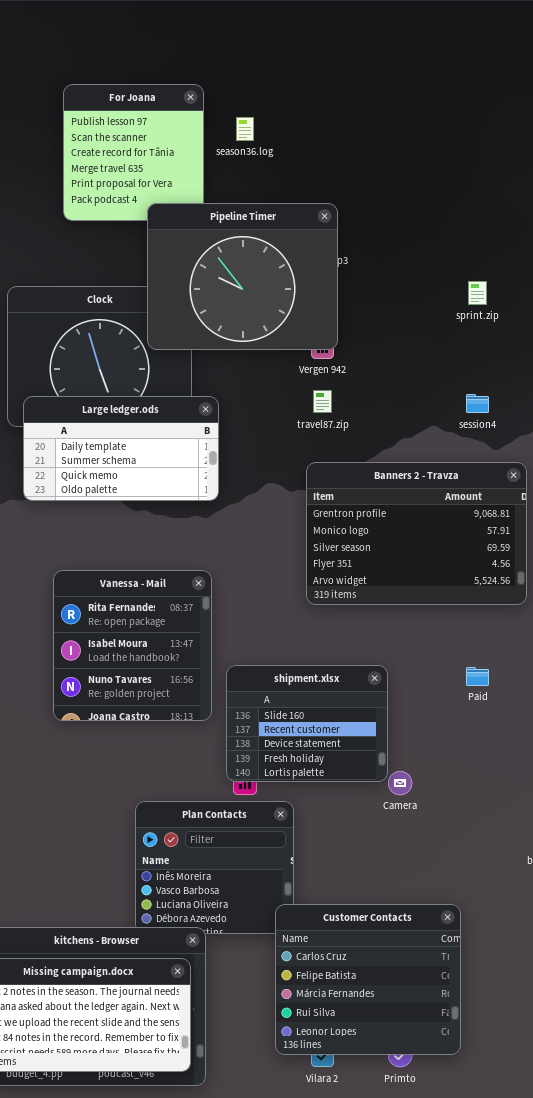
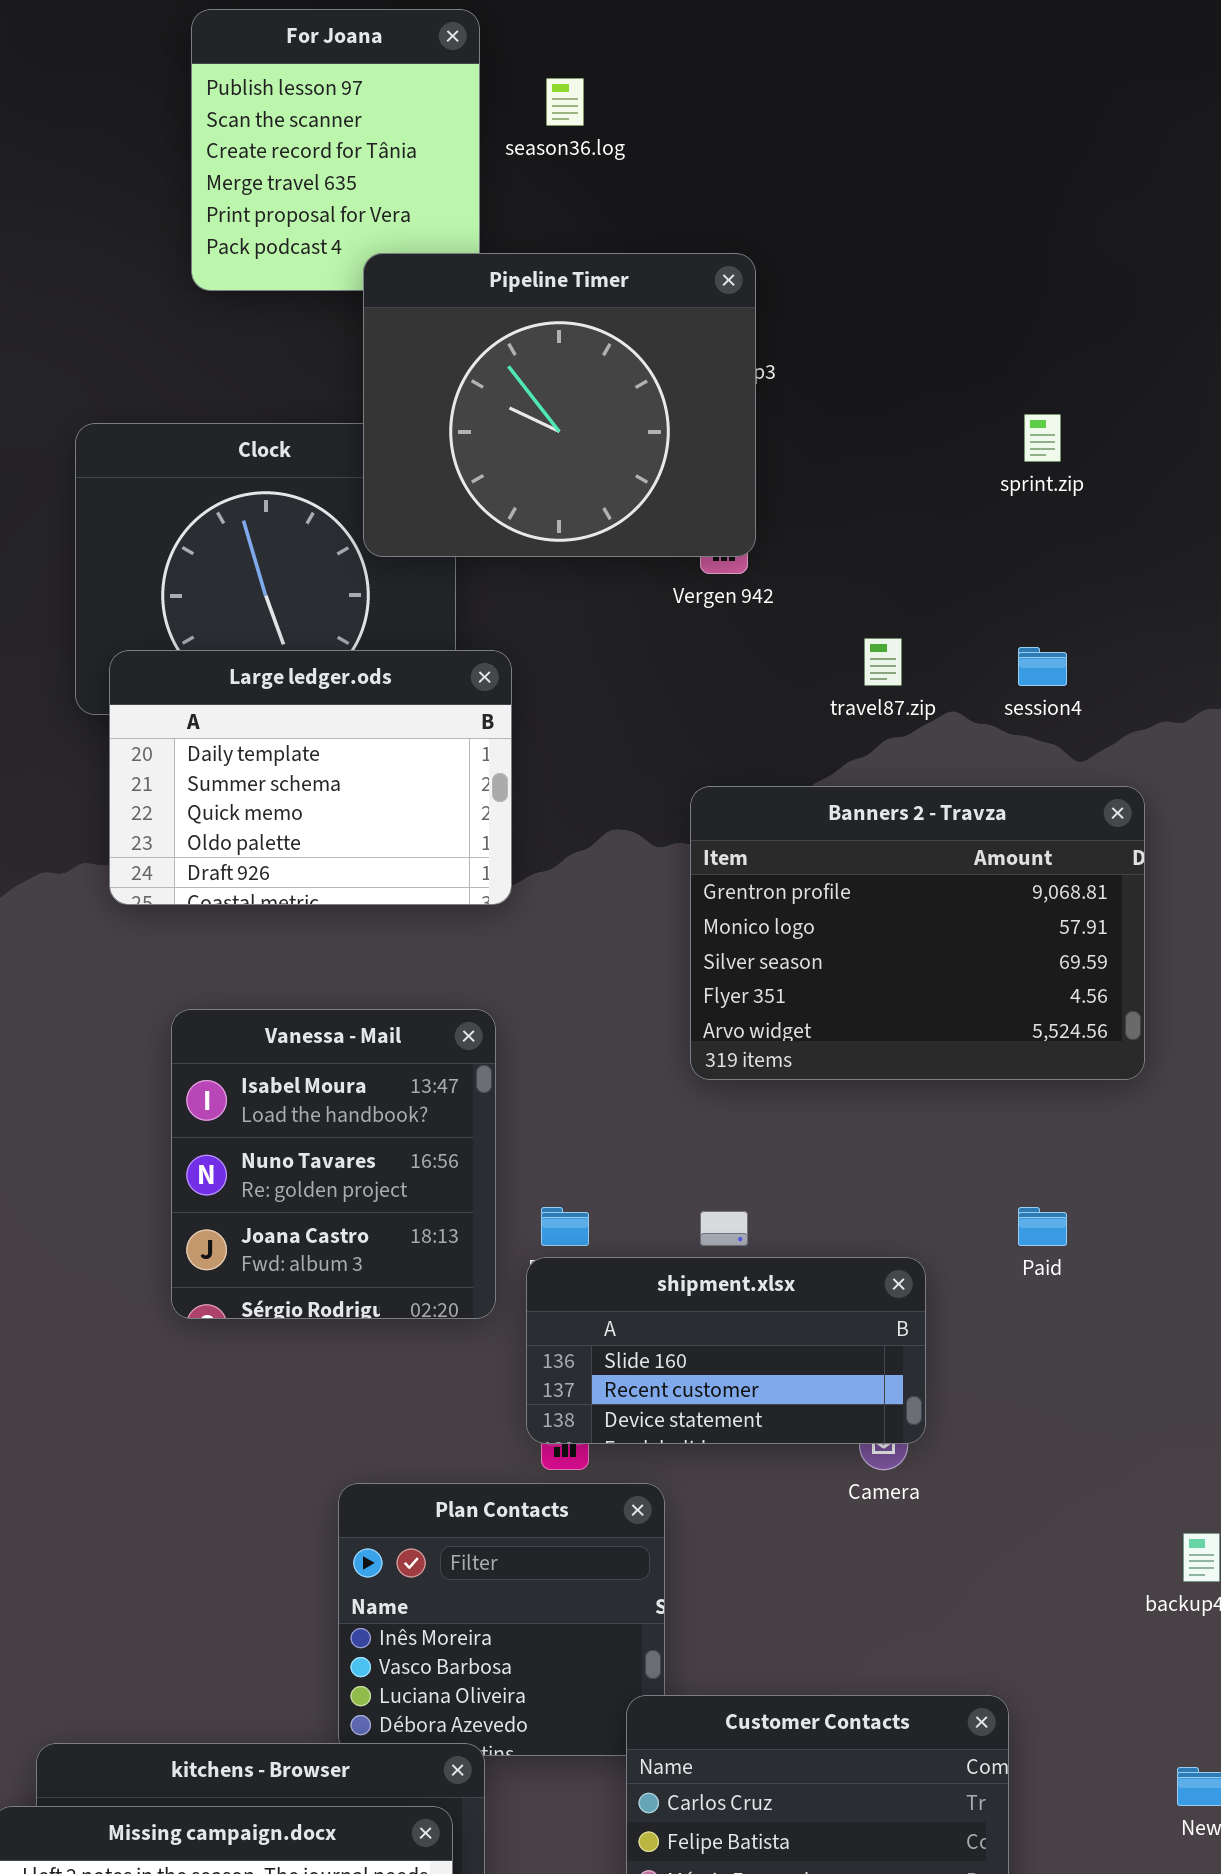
travel87.zip: [313,390,332,413] -> [864,638,902,686], moved
Large ledger.ods: [23,396,219,501] -> [109,650,512,905], resized
Vanessa - Mail: [53,570,212,721] -> [171,1009,496,1319], scrolled down 1 row
shipment.xlsx: [226,665,388,782] -> [526,1257,926,1444], resized

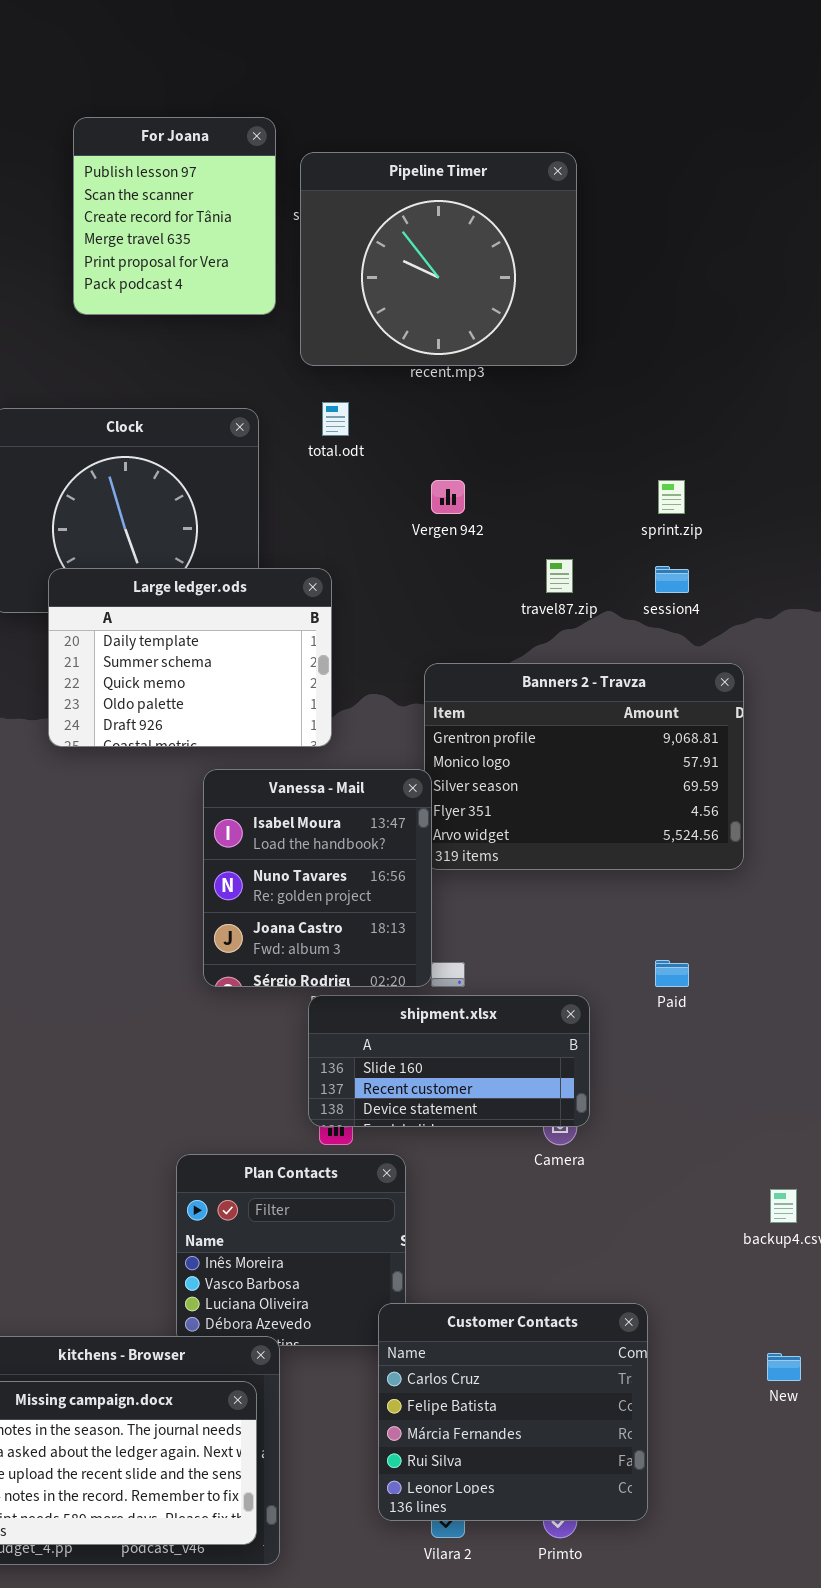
Pipeline Timer: [363,253,756,557] -> [300,152,577,366], moved
sprint.zip: [1024,414,1061,462] -> [658,480,685,514], moved
Large ledger.ods: [109,650,512,905] -> [48,568,332,747], moved
Vanessa - Mail: [171,1009,496,1319] -> [203,769,432,987], moved

